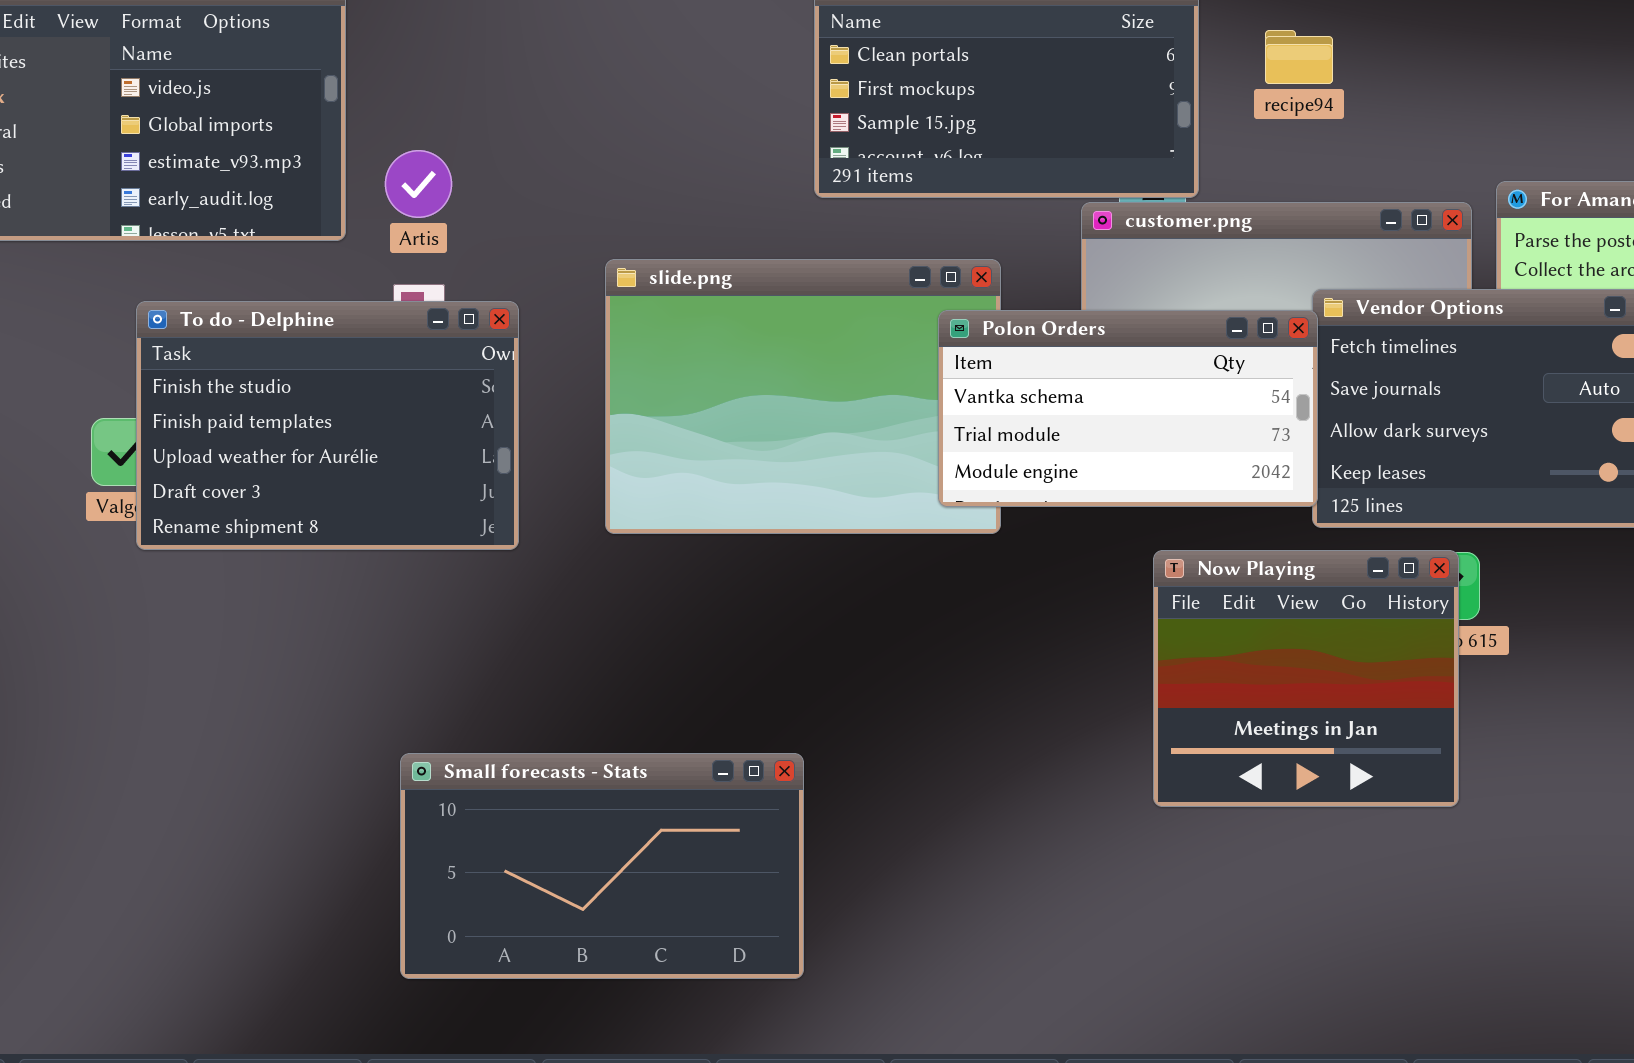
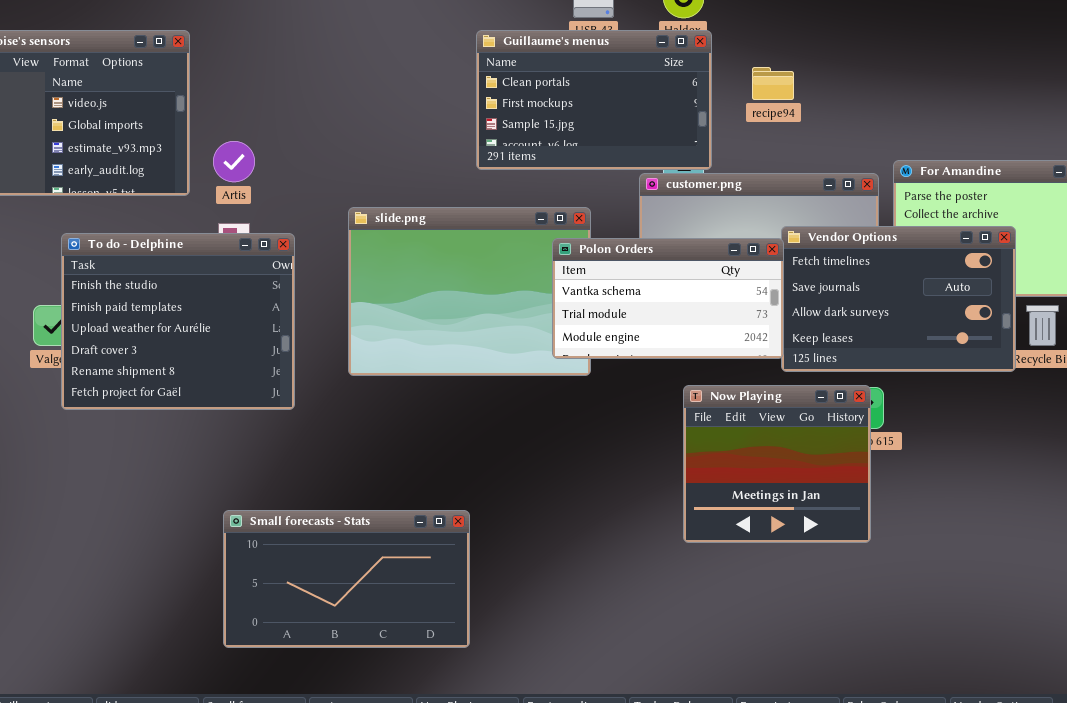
To do - Delphine: [136,301,519,550] -> [61,233,295,410], resized

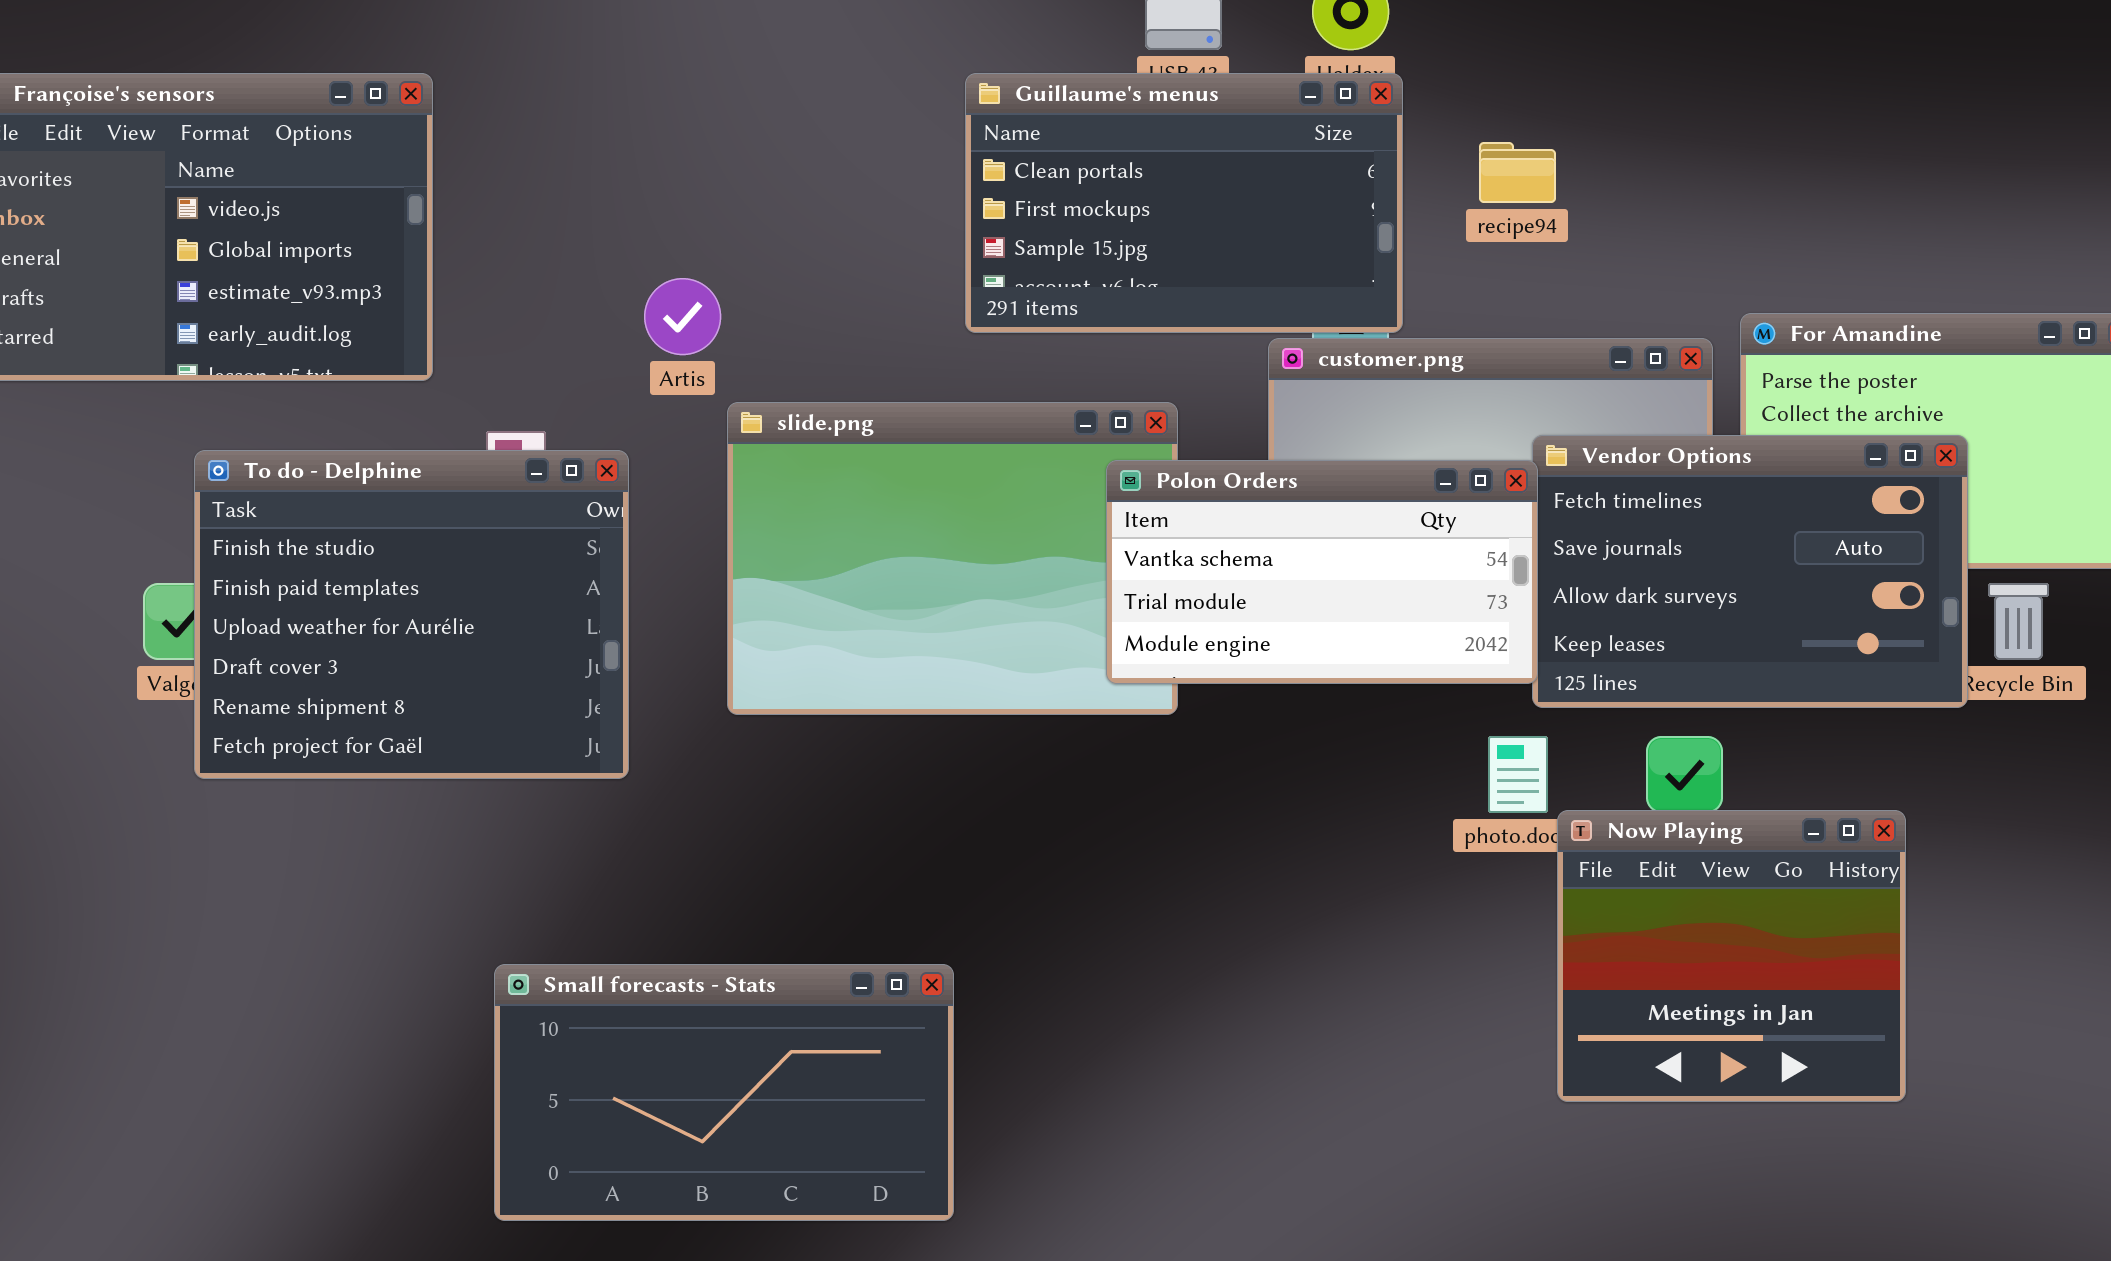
Artis: [213,141,255,182] -> [644,278,721,355], moved
Now Playing: [683,385,871,543] -> [1557,810,1906,1102], moved

